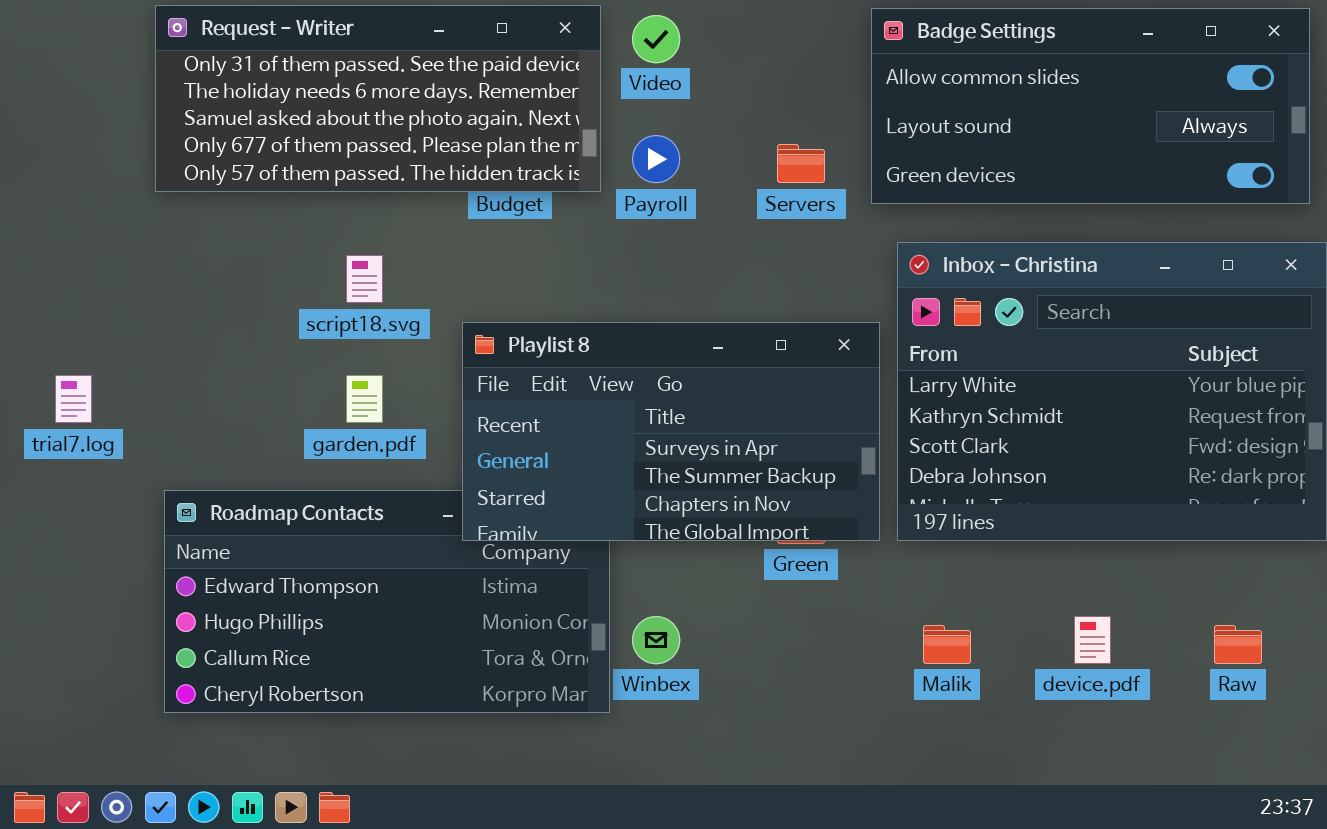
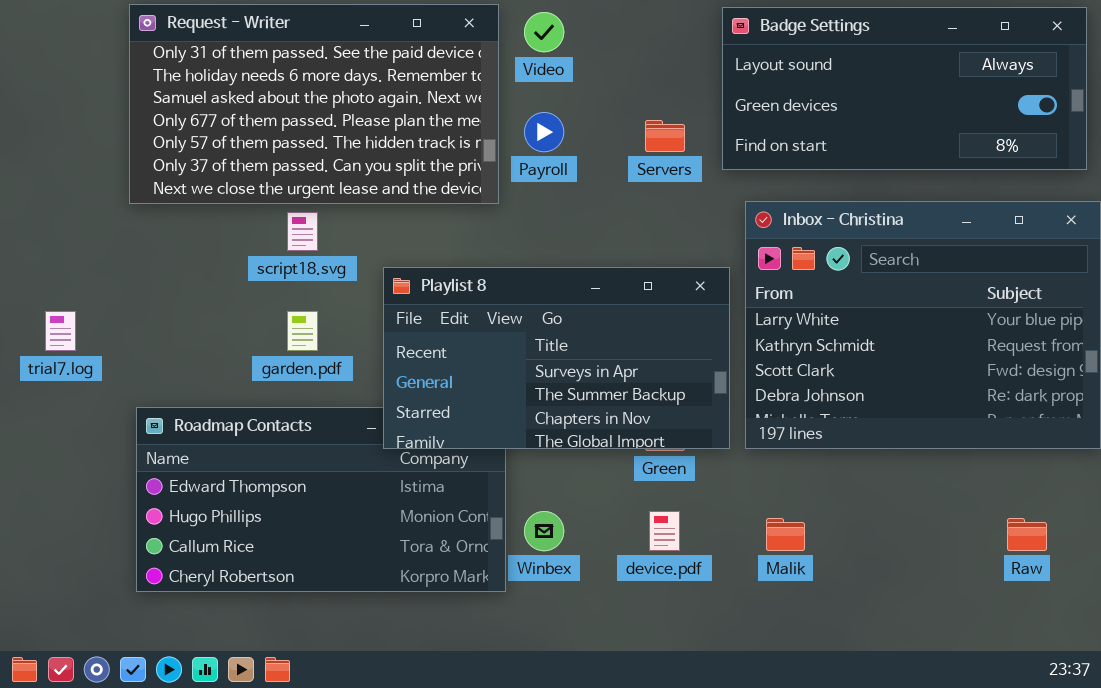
Request - Writer: [155,5,601,192] -> [129,4,499,204], resized
Badge Settings: [871,8,1310,204] -> [722,7,1087,170], scrolled down 1 row
device.pdf: [1074,616,1111,664] -> [649,511,680,551], moved

